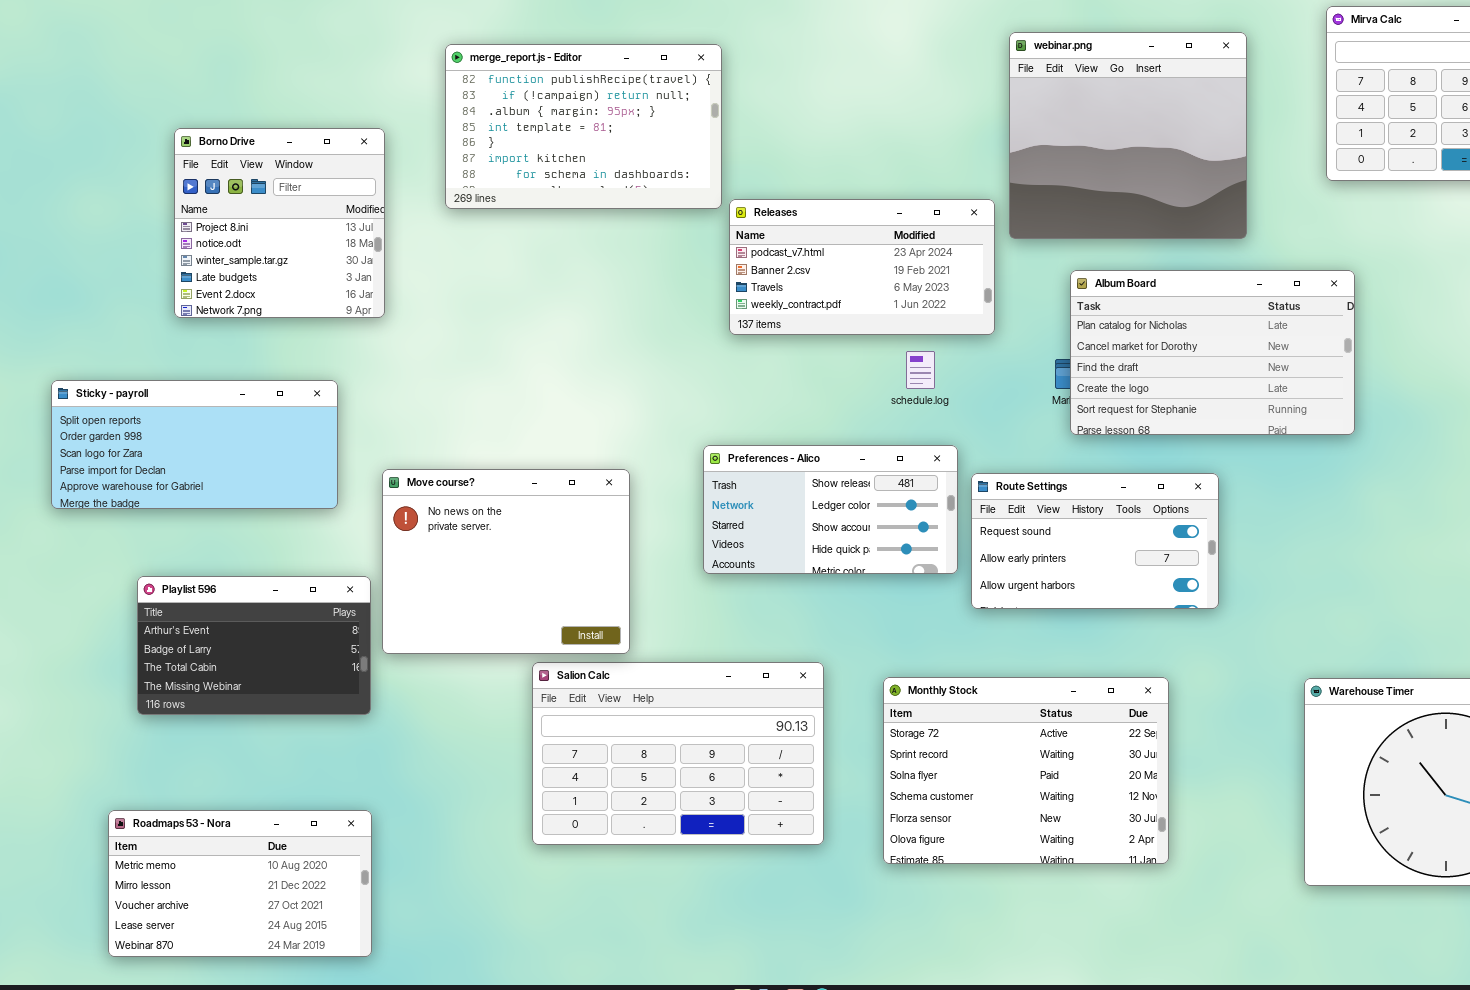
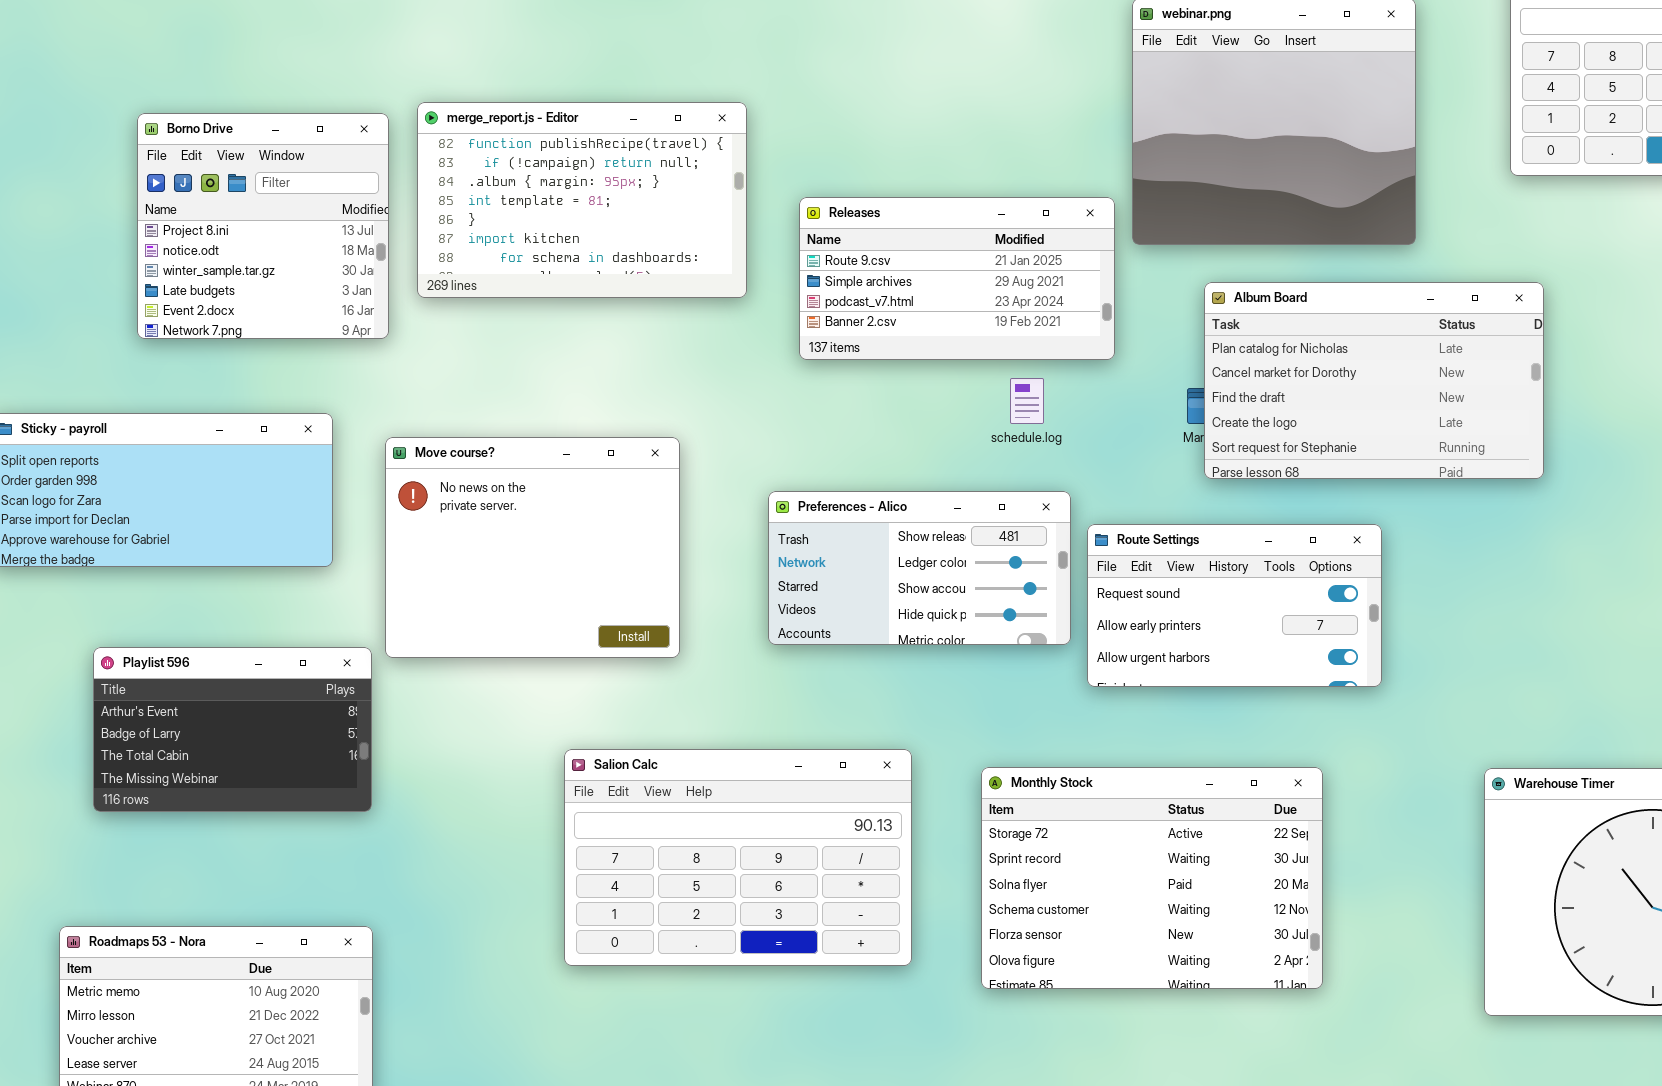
merge_report.js - Editor: [445,44,722,209] -> [417,102,747,298], moved
Releases: [729,199,995,335] -> [799,197,1115,360], scrolled up 2 rows
Move course?: [382,469,630,654] -> [385,437,680,658], moved

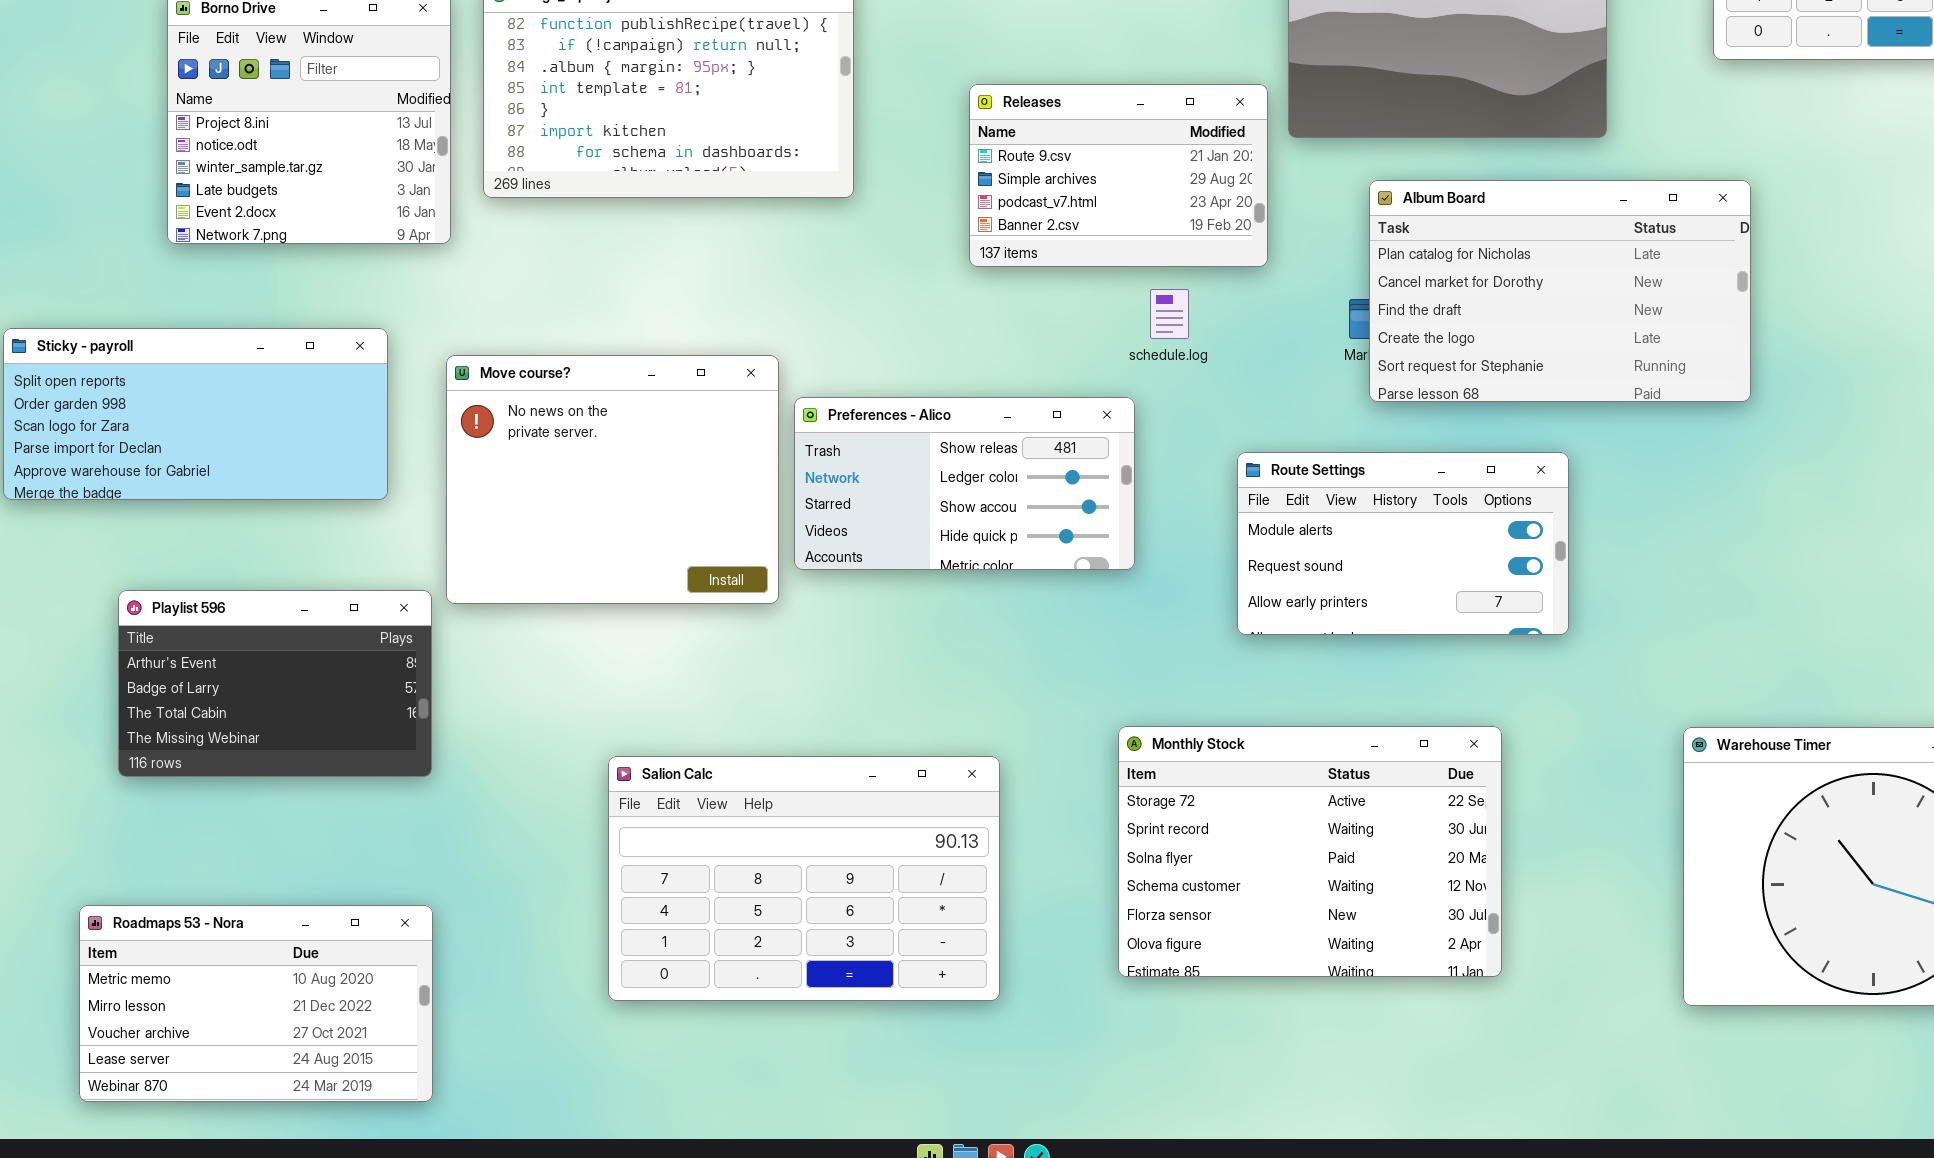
Releases: [799,197,1115,360] -> [969,84,1268,267], resized
Preferences - Alico: [768,491,1071,645] -> [794,397,1135,570], moved
Route Settings: [1087,524,1382,687] -> [1237,452,1569,635], scrolled up 1 row
Salion Calc: [564,749,912,966] -> [608,756,1000,1001], moved

